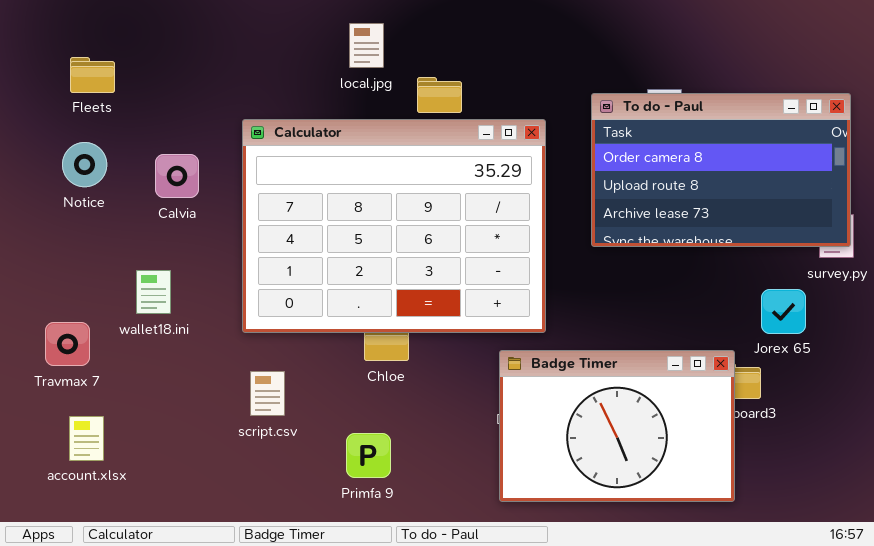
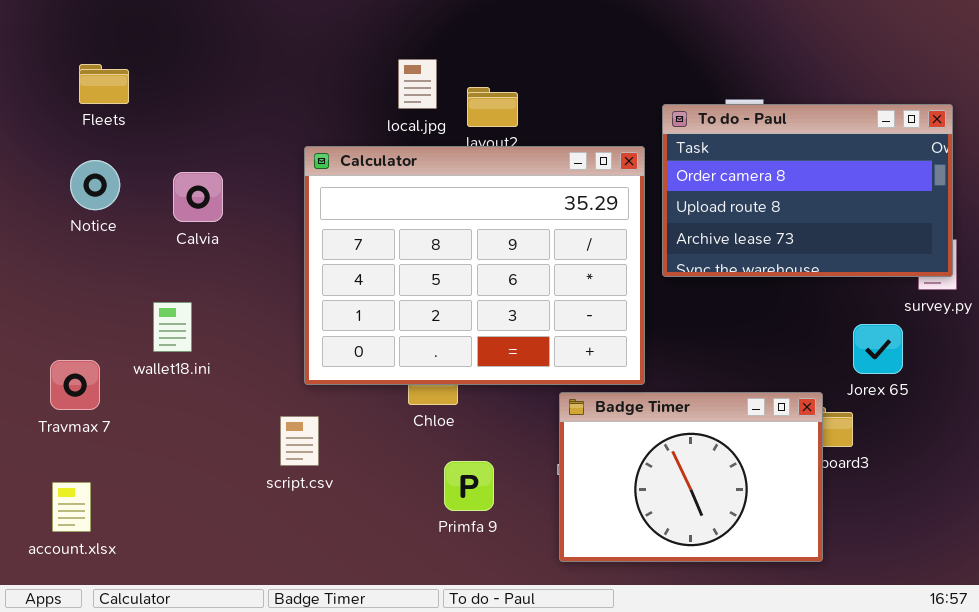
local.jpg: [349,23,384,68] -> [398,59,437,109], moved
Calculator: [242,119,546,333] -> [304,146,645,385], moved
account.xlsx: [69,416,104,461] -> [52,482,91,532], moved
Primfa 9: [346,433,391,478] -> [444,461,494,511], moved

